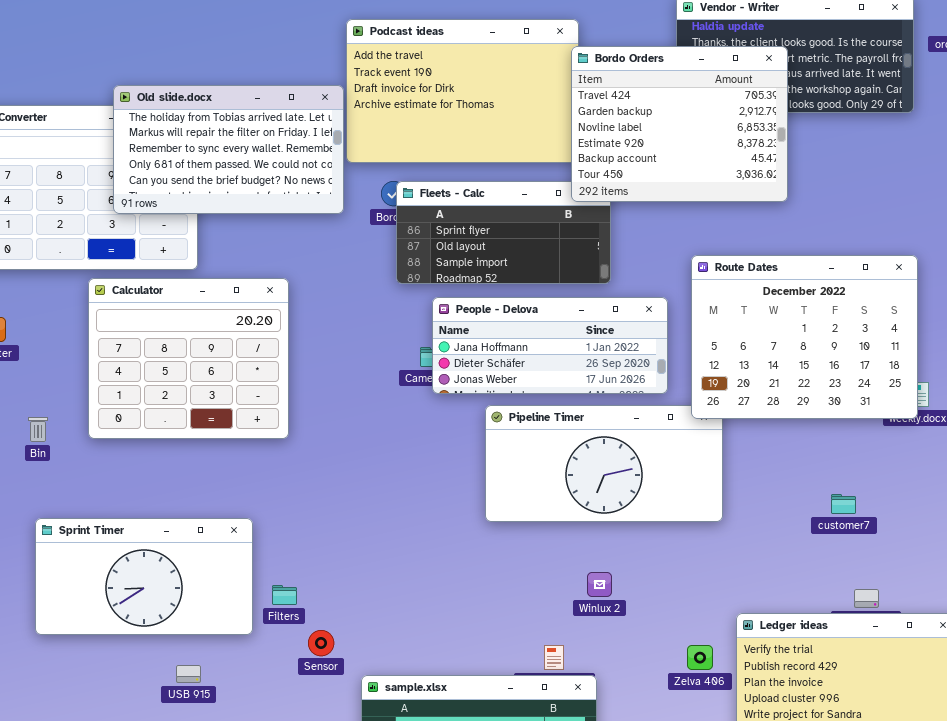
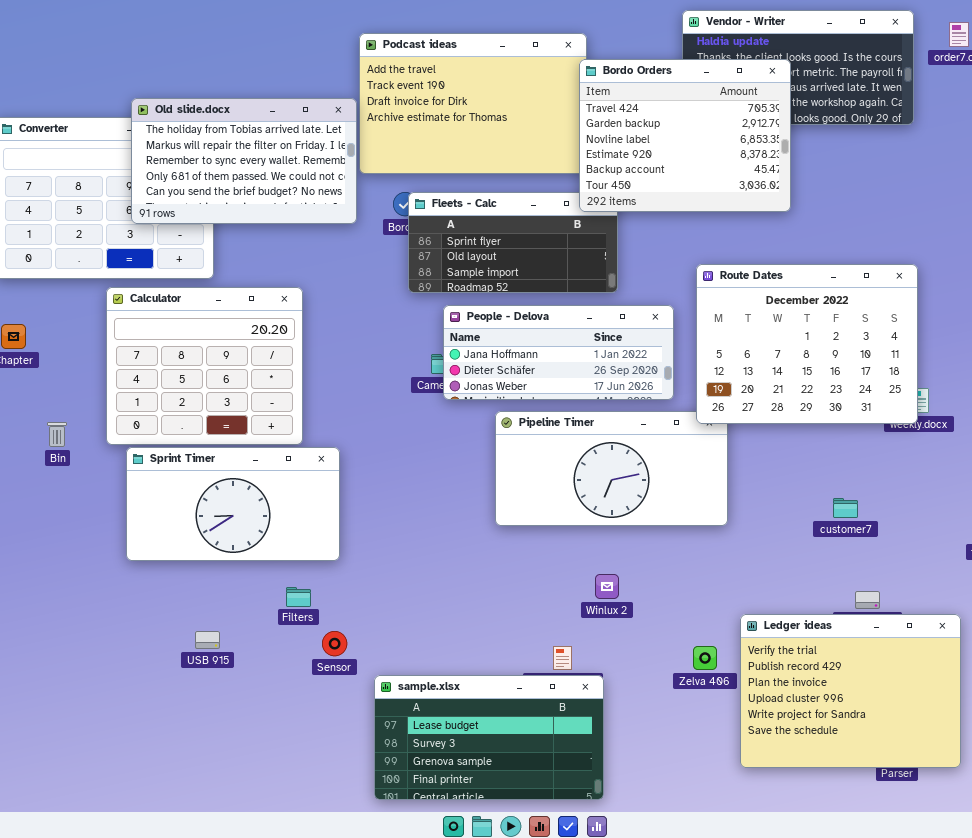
Sprint Timer: [35,518,253,635] -> [126,447,340,561], moved
USB 915: [176,665,201,683] -> [195,631,220,649], moved

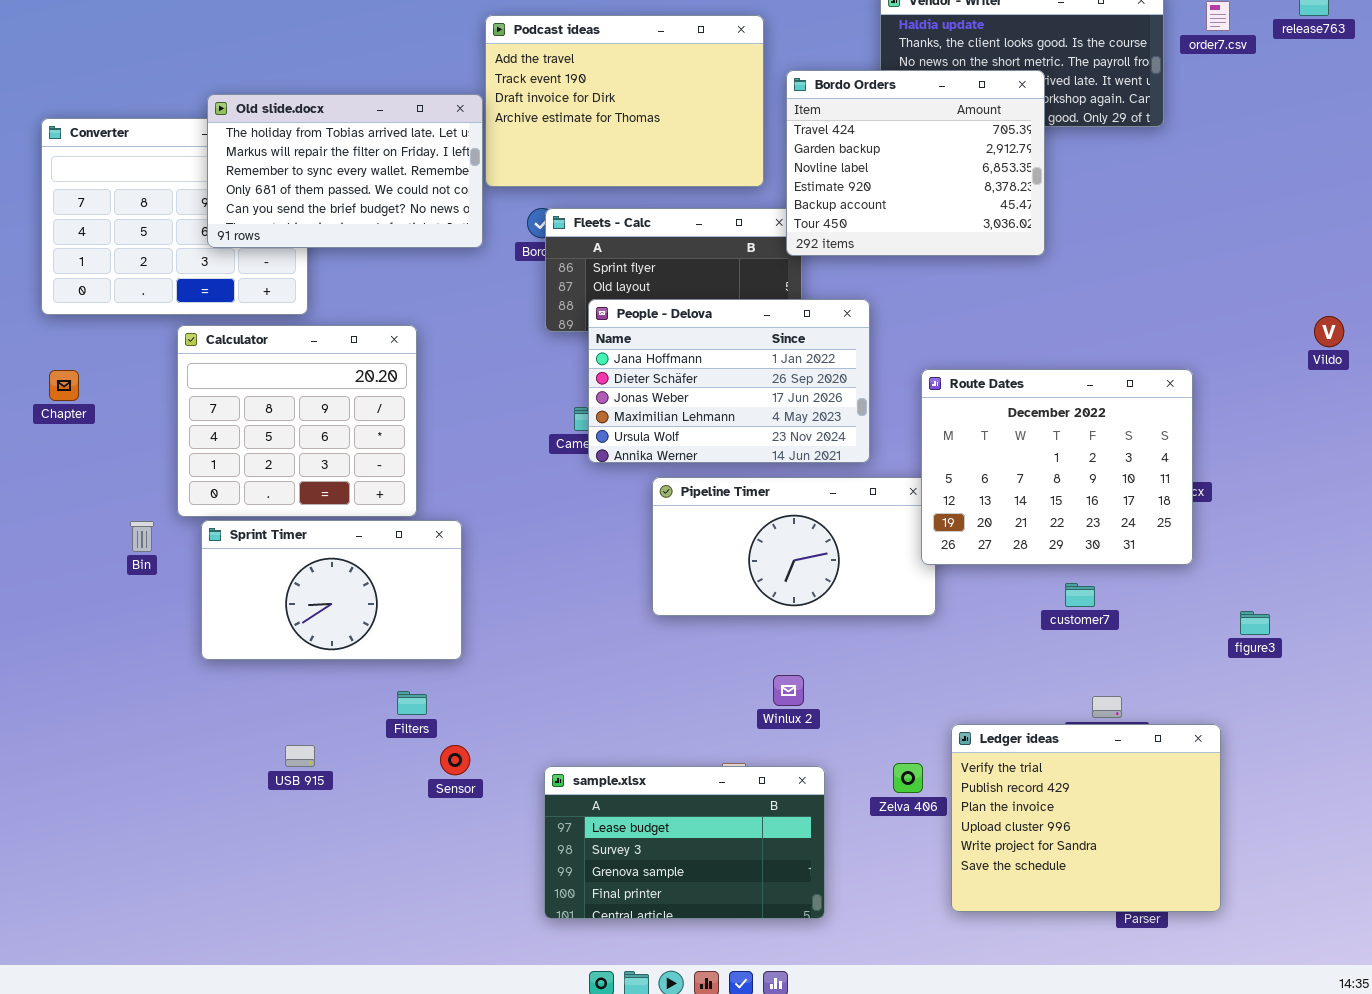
Bordo Orders: [579,59,791,212] -> [786,70,1045,256], moved
Route Dates: [696,264,918,424] -> [921,369,1193,565], moved
People - Delova: [443,305,674,400] -> [588,299,870,463], resized
Bin: [47,422,67,447] -> [130,521,154,552], moved
sample.xlsx: [374,675,604,800] -> [544,766,825,919], moved

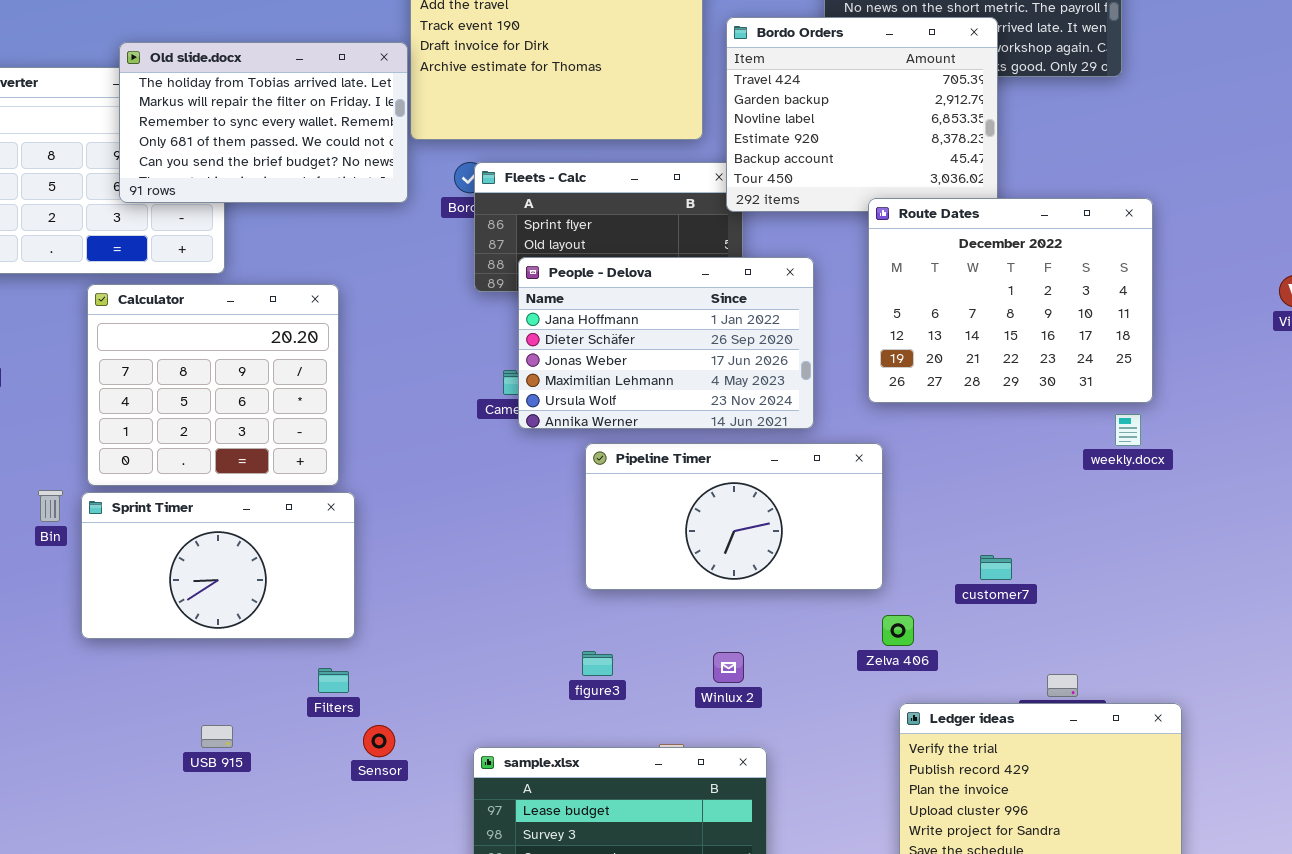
Route Dates: [921,369,1193,565] -> [868,198,1153,403], moved
Sprint Timer: [201,520,462,660] -> [81,492,355,639], moved
customer7: [1065,583,1095,607] -> [980,555,1012,580], moved
figure3: [1240,611,1270,635] -> [582,651,613,676], moved
Zelva 406: [893,763,923,793] -> [882,615,914,646], moved

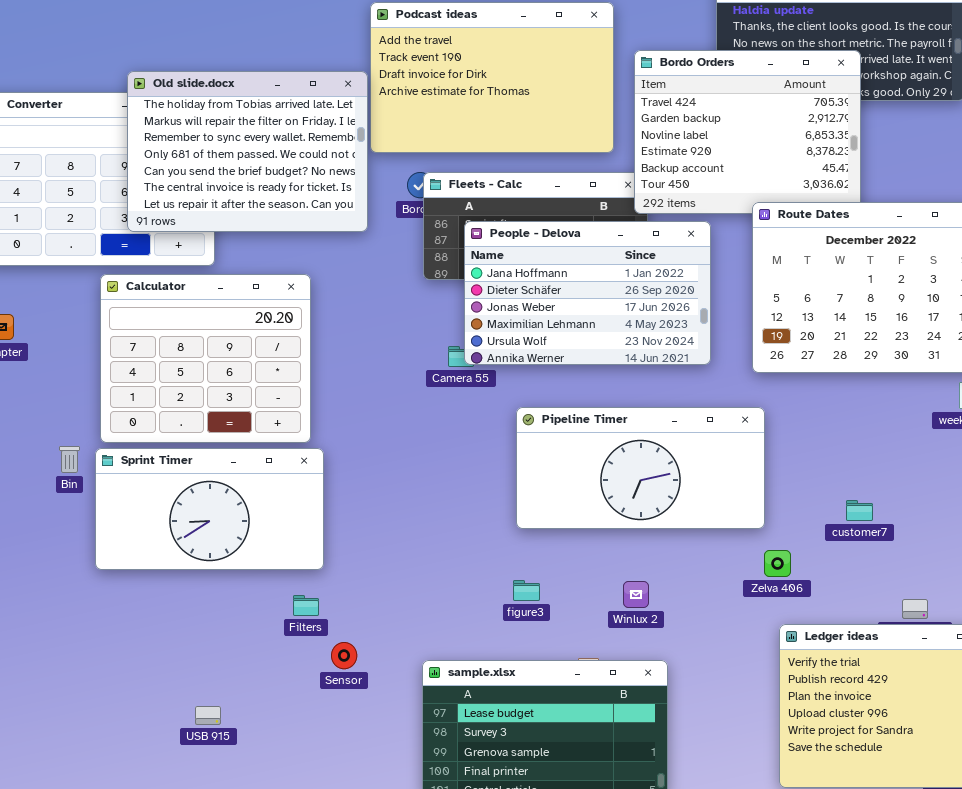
Old slide.docx: [119,42,408,203] -> [127,71,368,232], resized
People - Delova: [518,257,814,429] -> [464,221,711,365], moved
USB 915: [201,725,233,748] -> [195,706,221,725], moved

